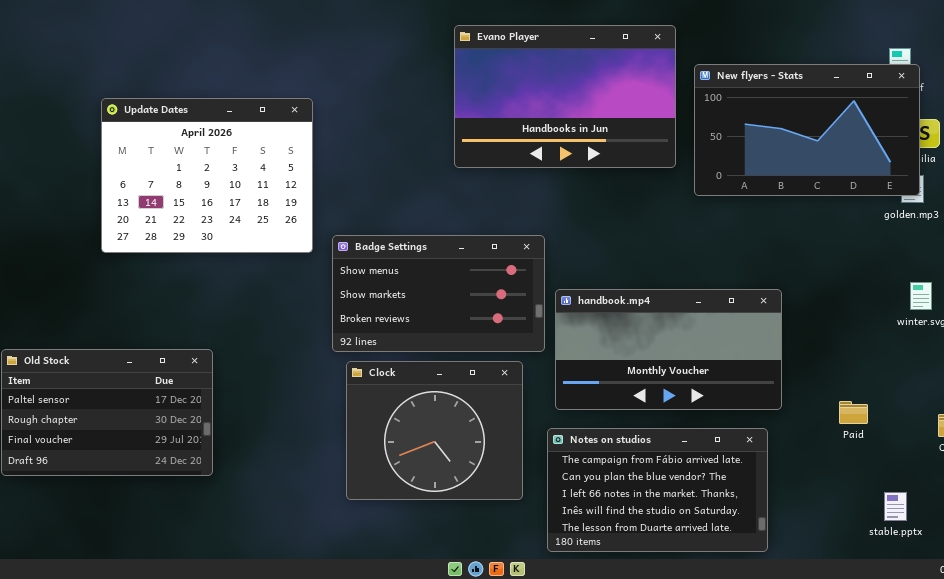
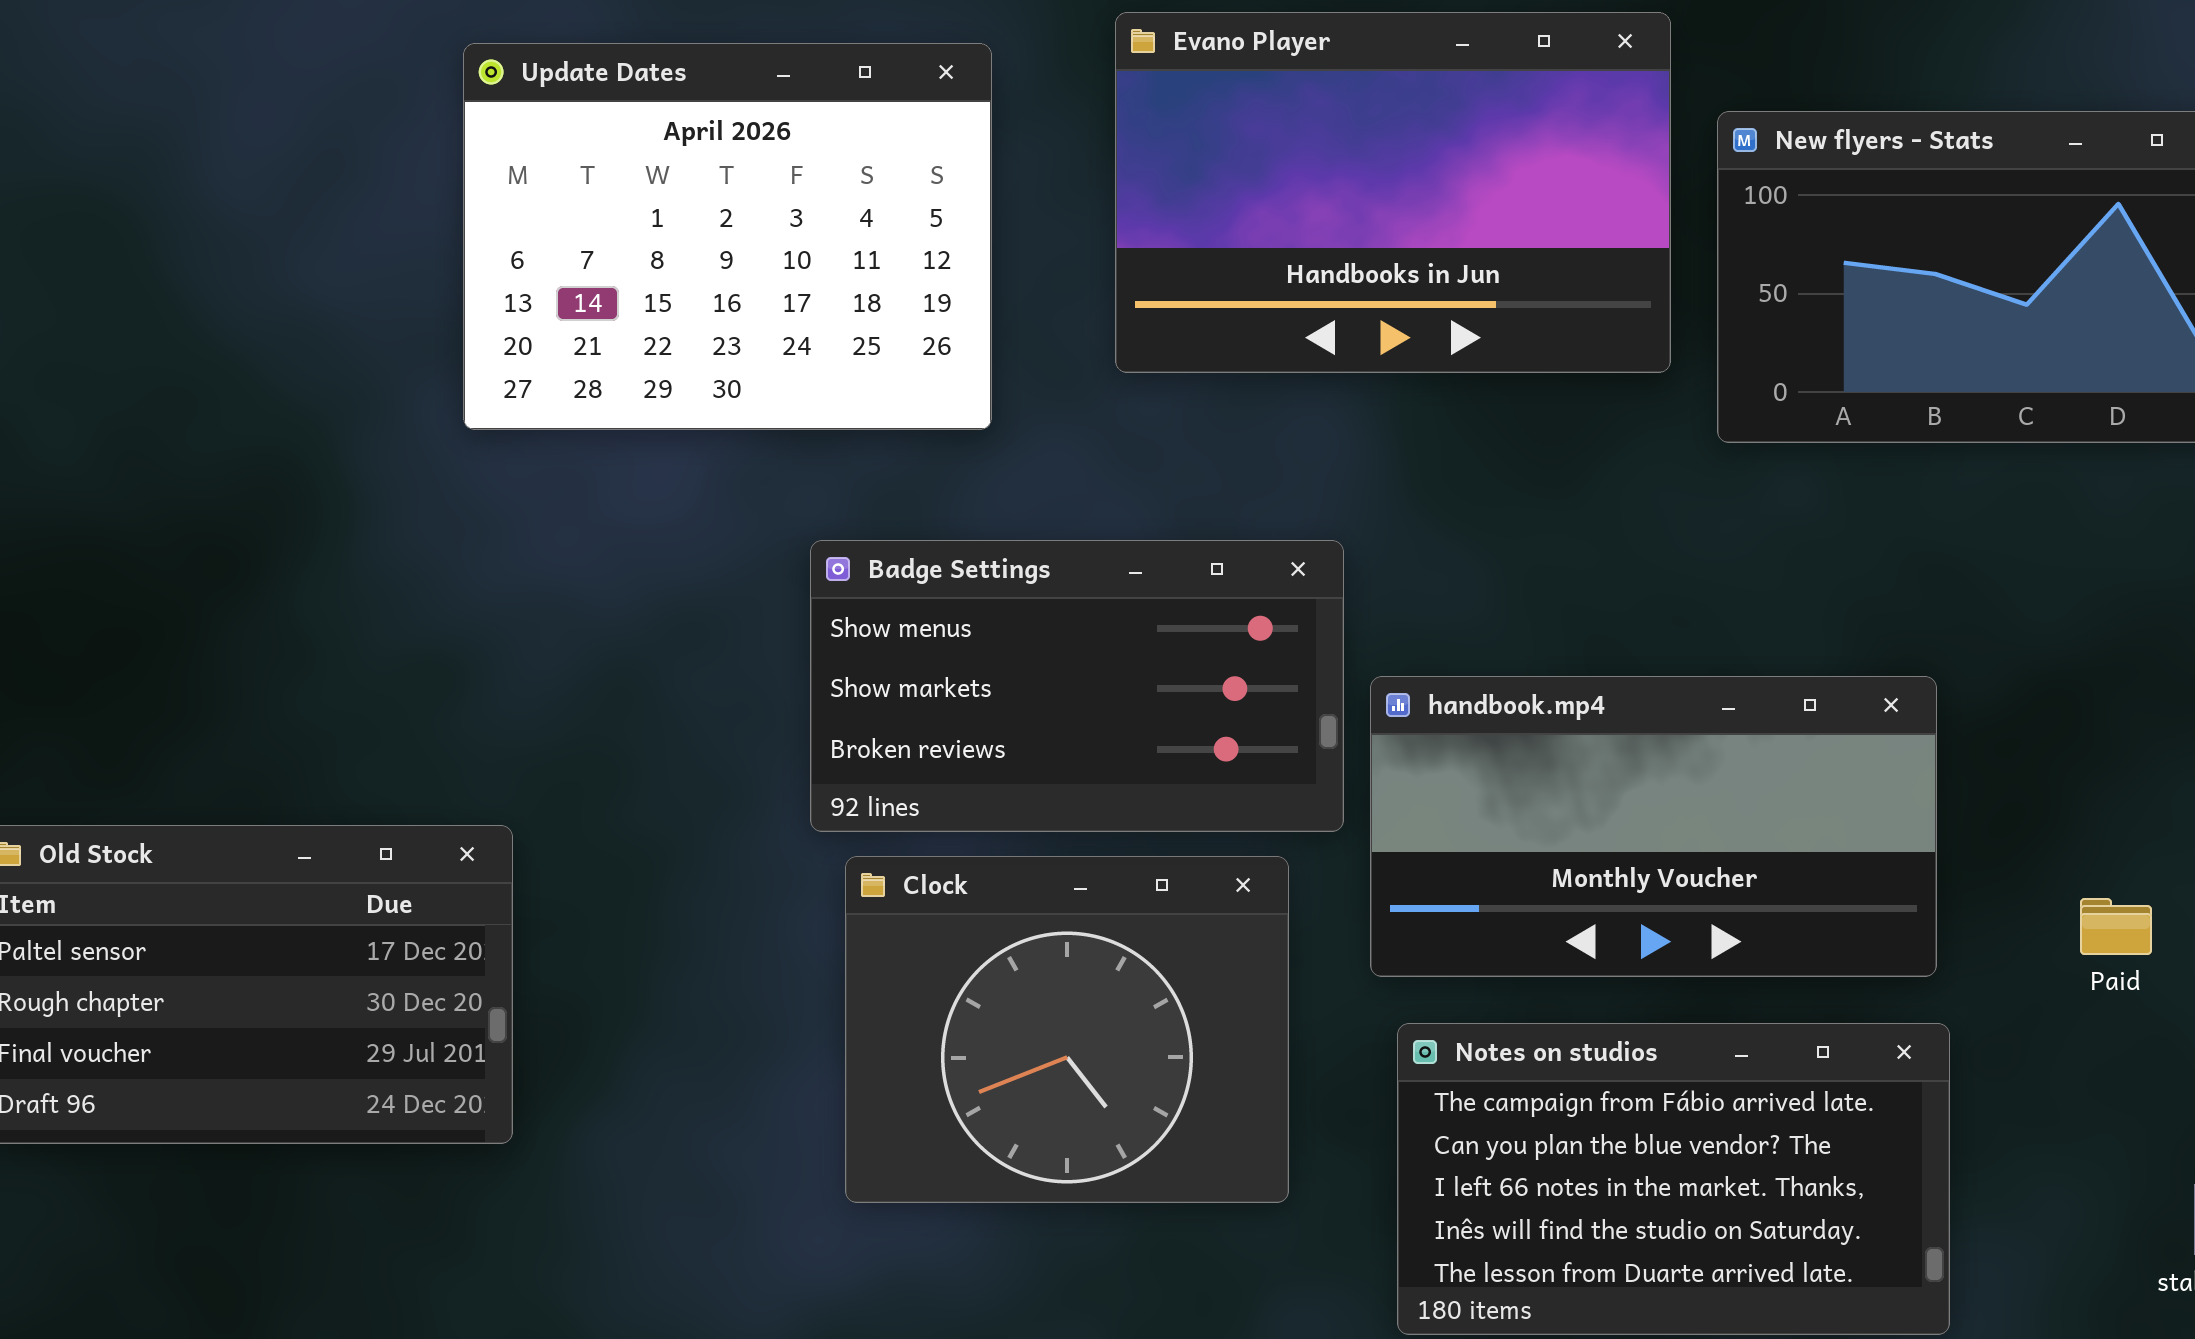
Update Dates: [101,98,313,253] -> [463,43,992,430], moved
Paid: [839,401,868,424] -> [2080,898,2152,955], moved
Notes on studios: [547,428,768,552] -> [1397,1023,1950,1335], moved

